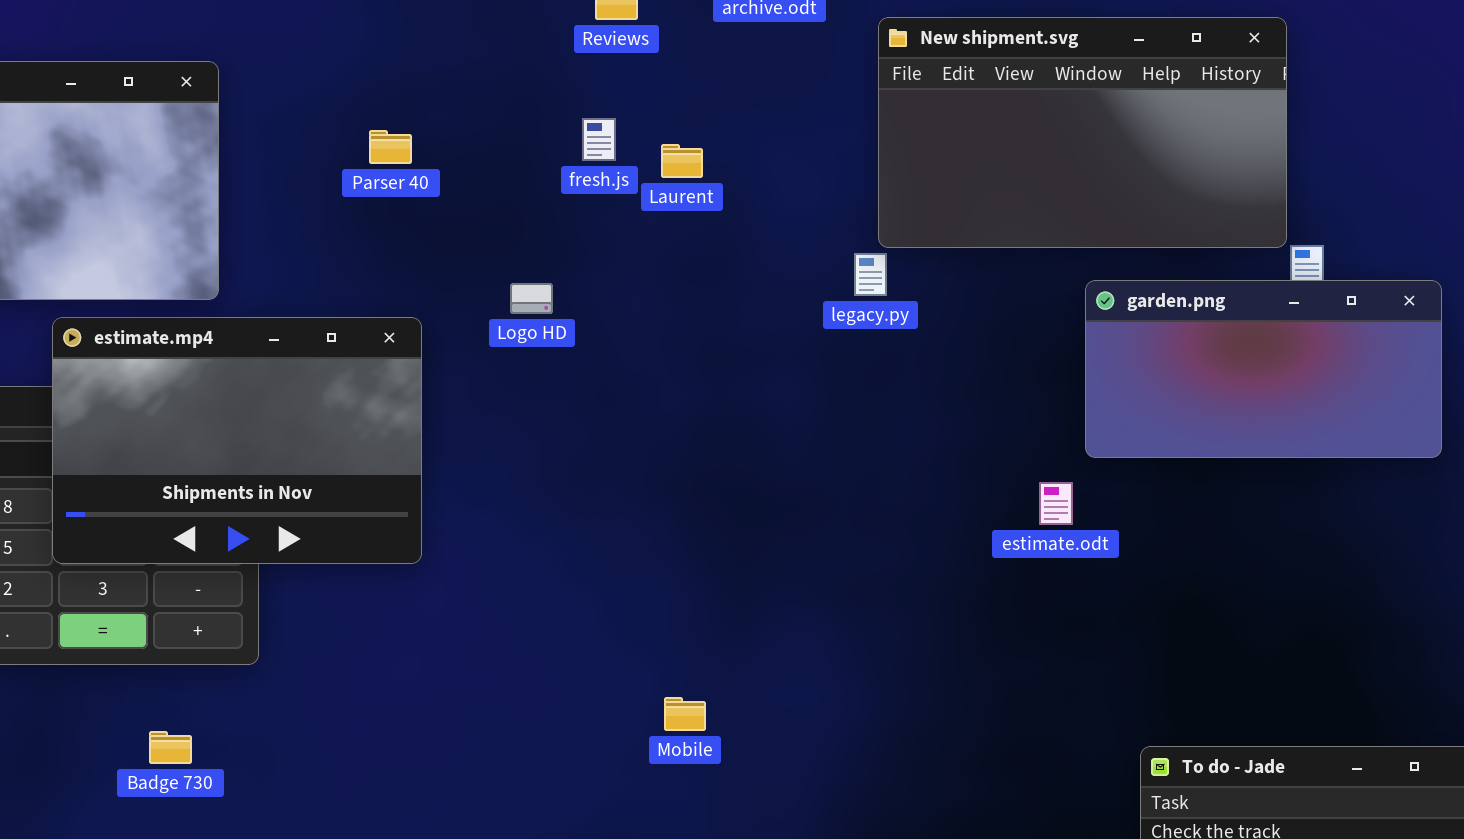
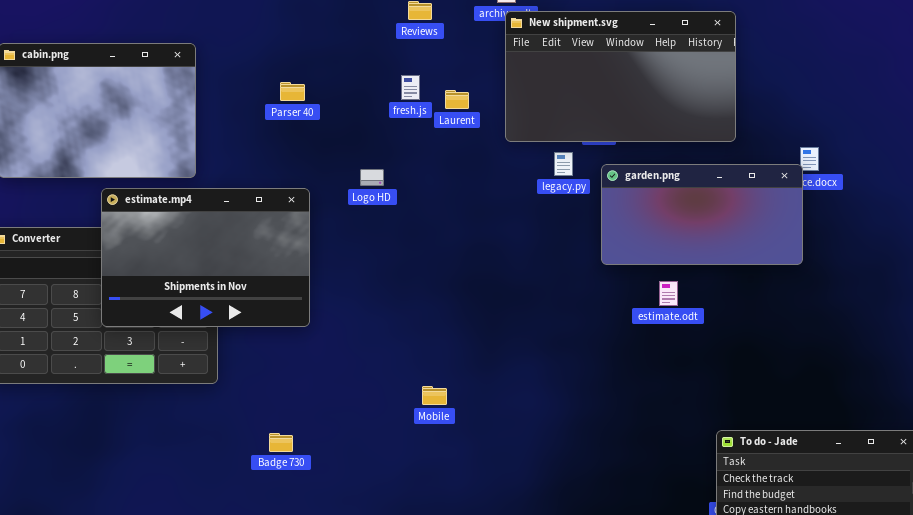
New shipment.svg: [878,17,1287,248] -> [505,11,736,142], moved
garden.png: [1085,280,1442,458] -> [601,164,803,265], moved
Mobile: [664,697,706,731] -> [422,386,447,405], moved
Badge 730: [149,731,192,764] -> [269,433,293,452], moved

